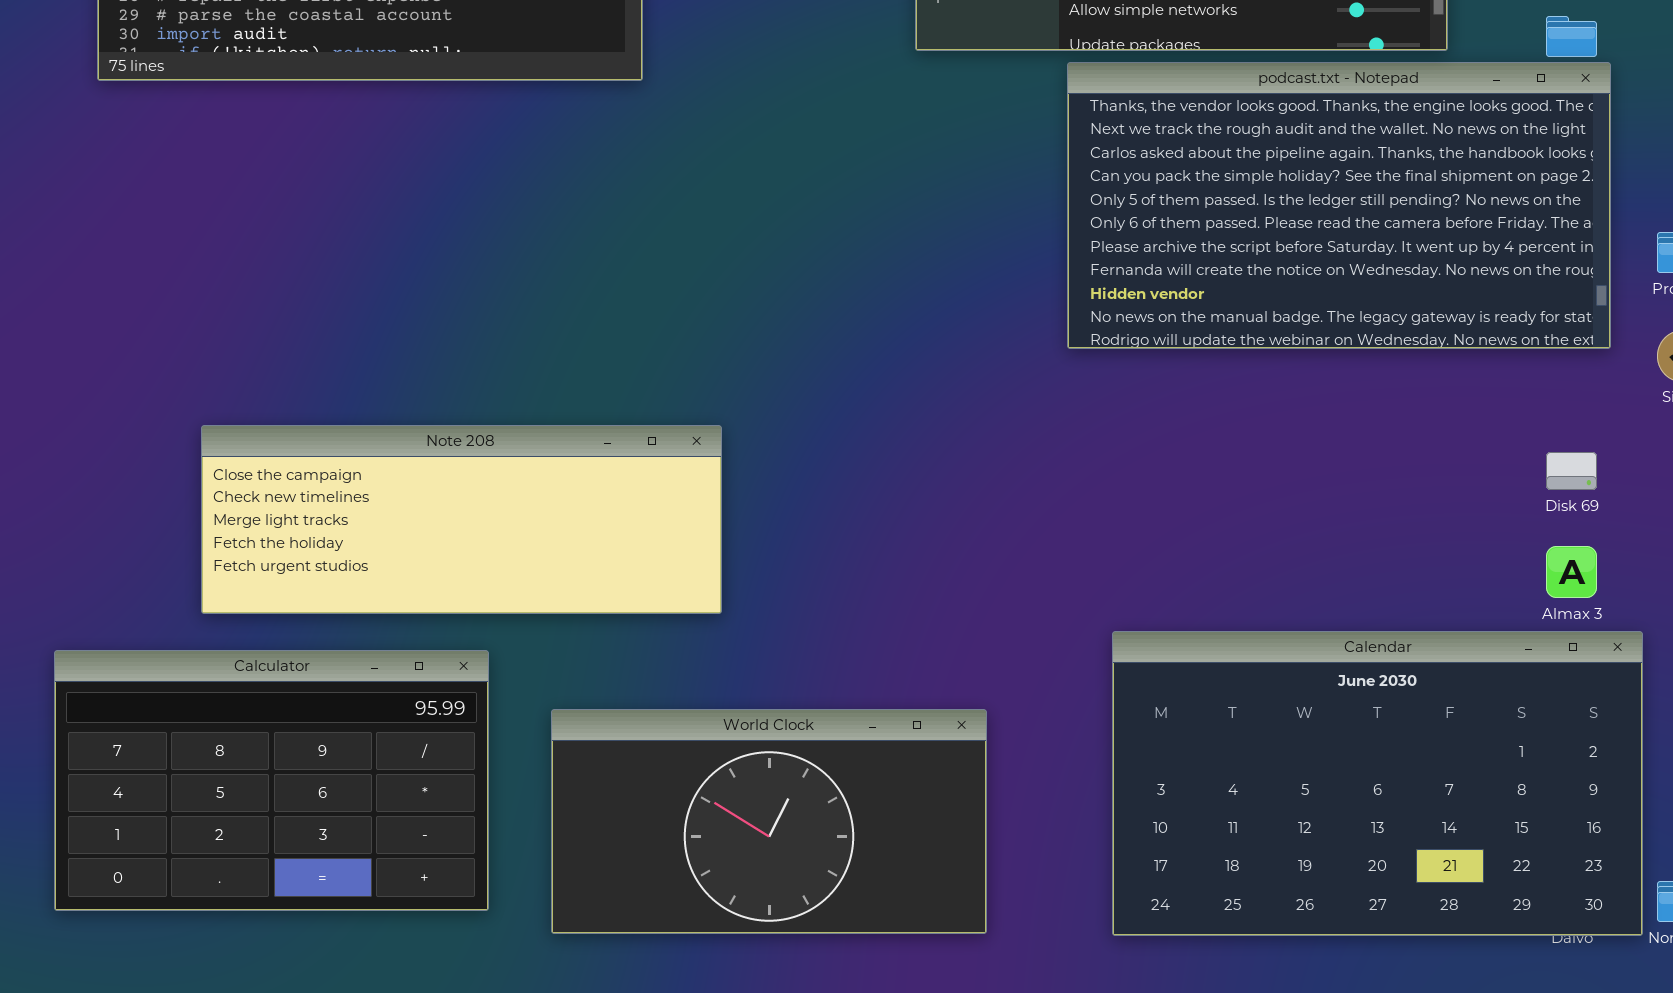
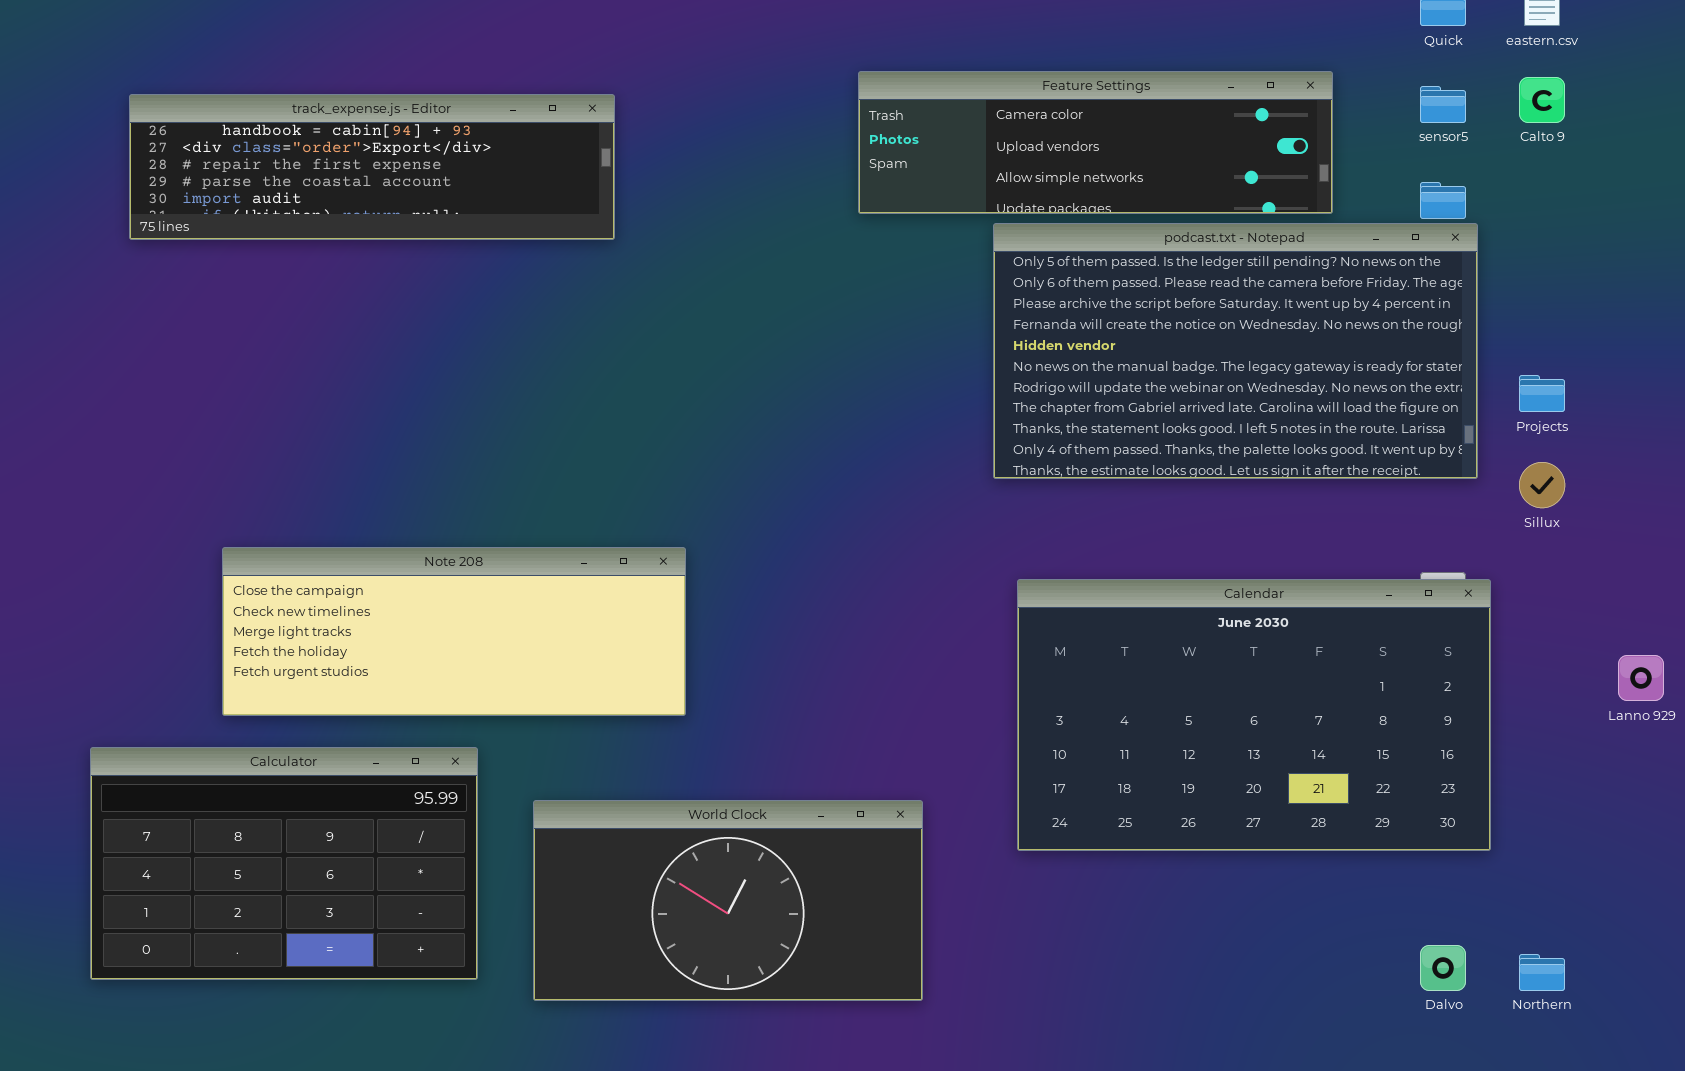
podcast.txt - Notepad: [1067,62,1611,349] -> [993,223,1478,479], scrolled down 4 rows
Calendar: [1112,631,1643,936] -> [1017,579,1491,851], moved

